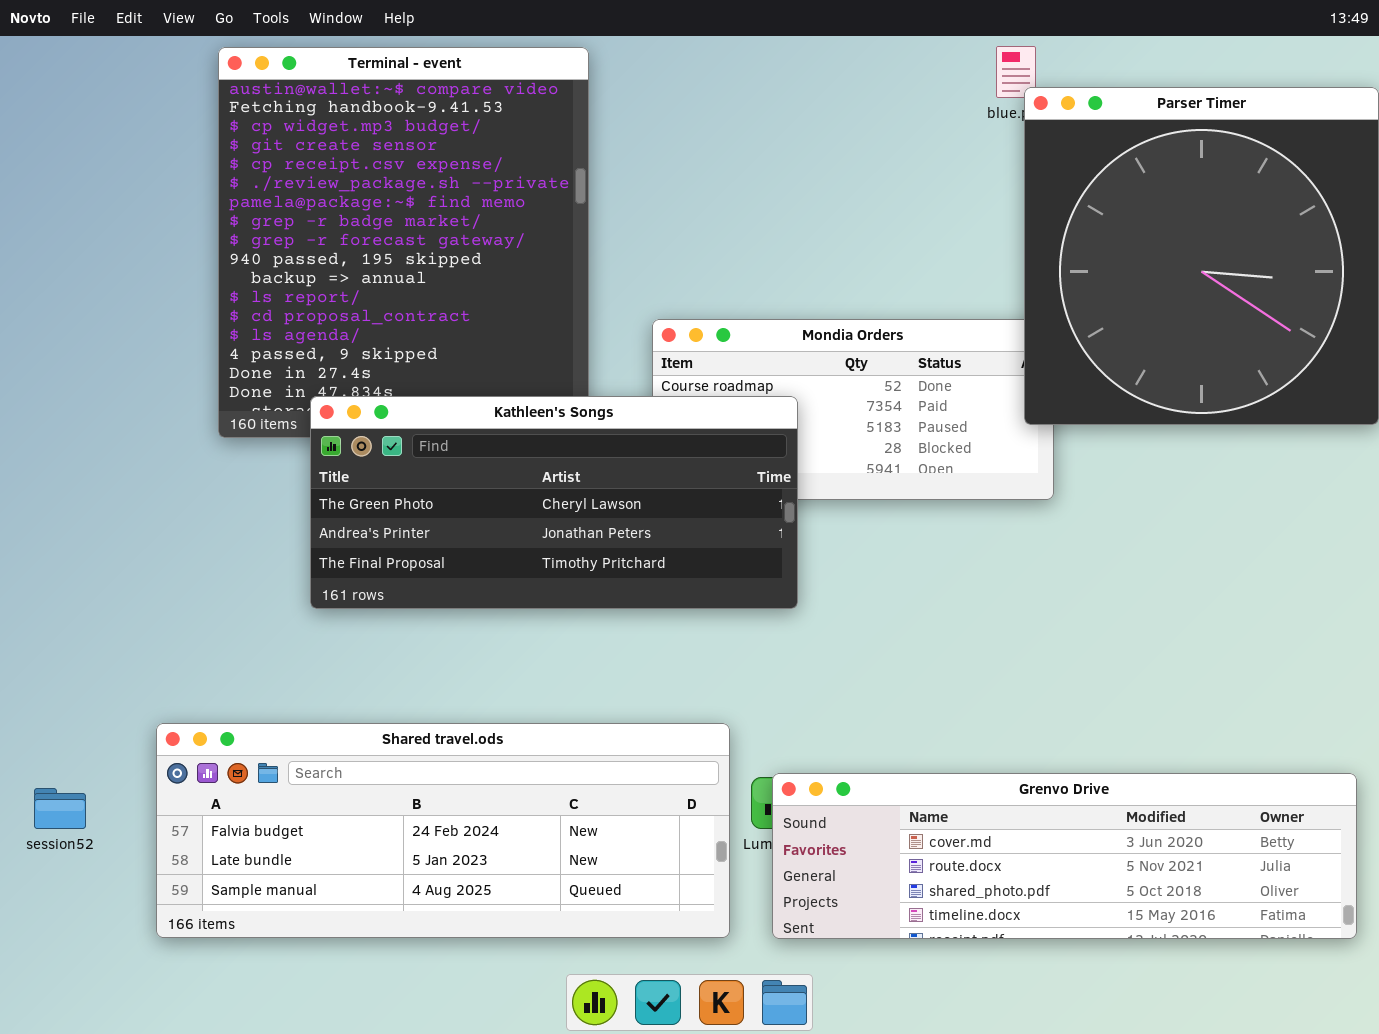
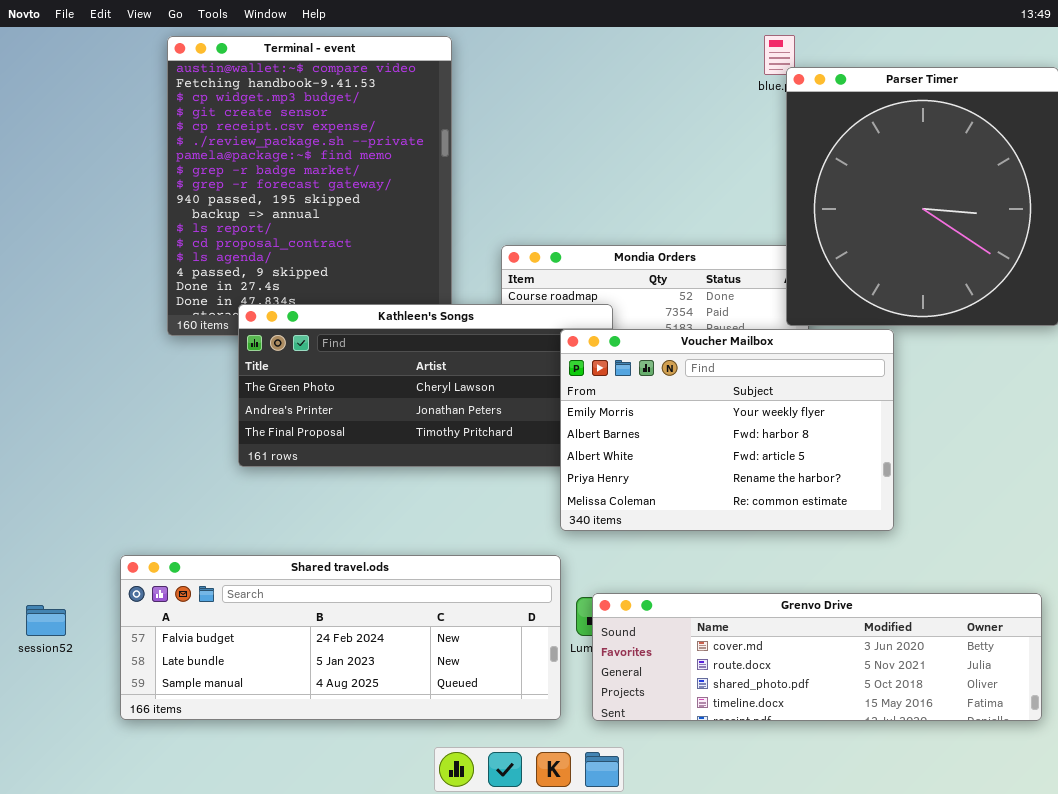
Voucher Mailbox: none -> [560,329,894,531], opened

